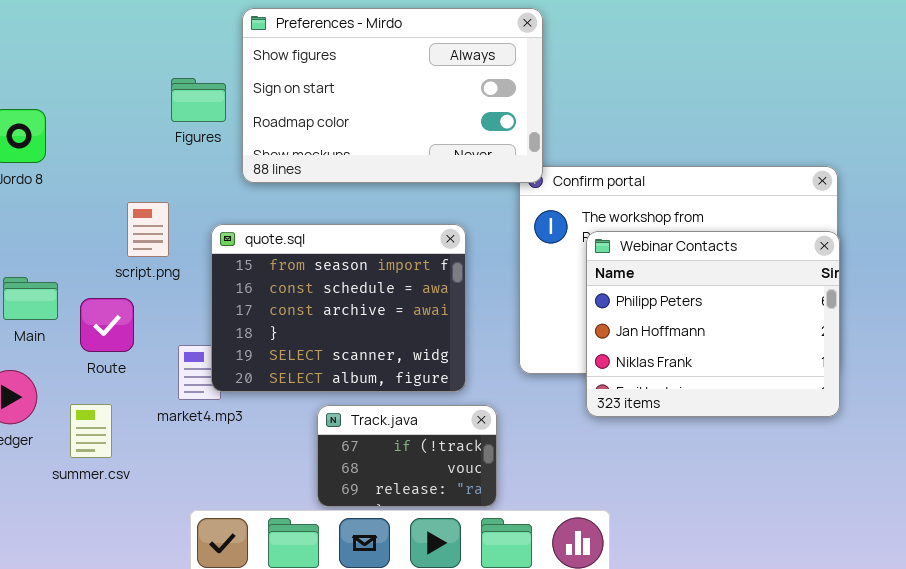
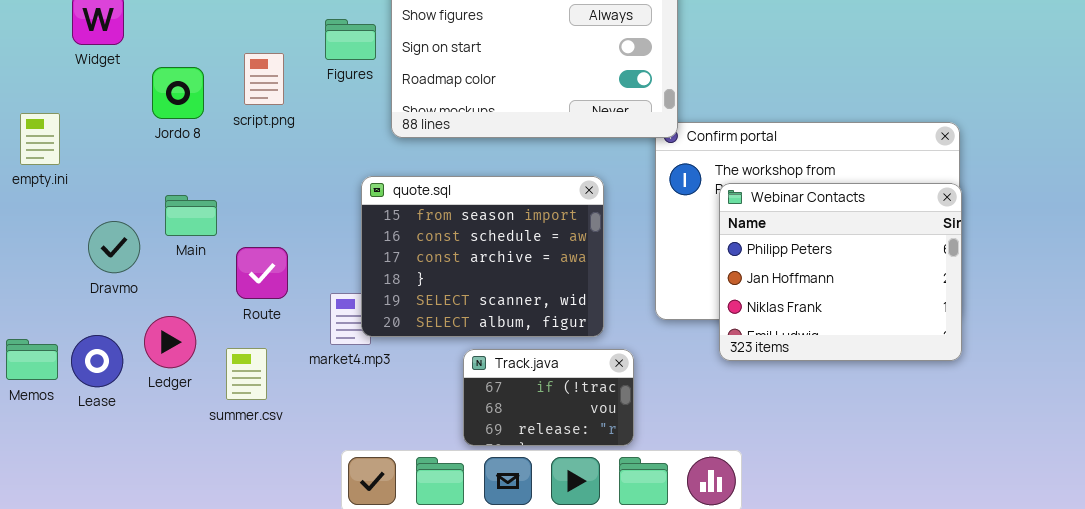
Figures: [171,78,226,122] -> [325,19,376,60], moved
script.png: [127,202,169,257] -> [244,53,284,105], moved
Main: [3,277,58,320] -> [165,195,217,236], moved

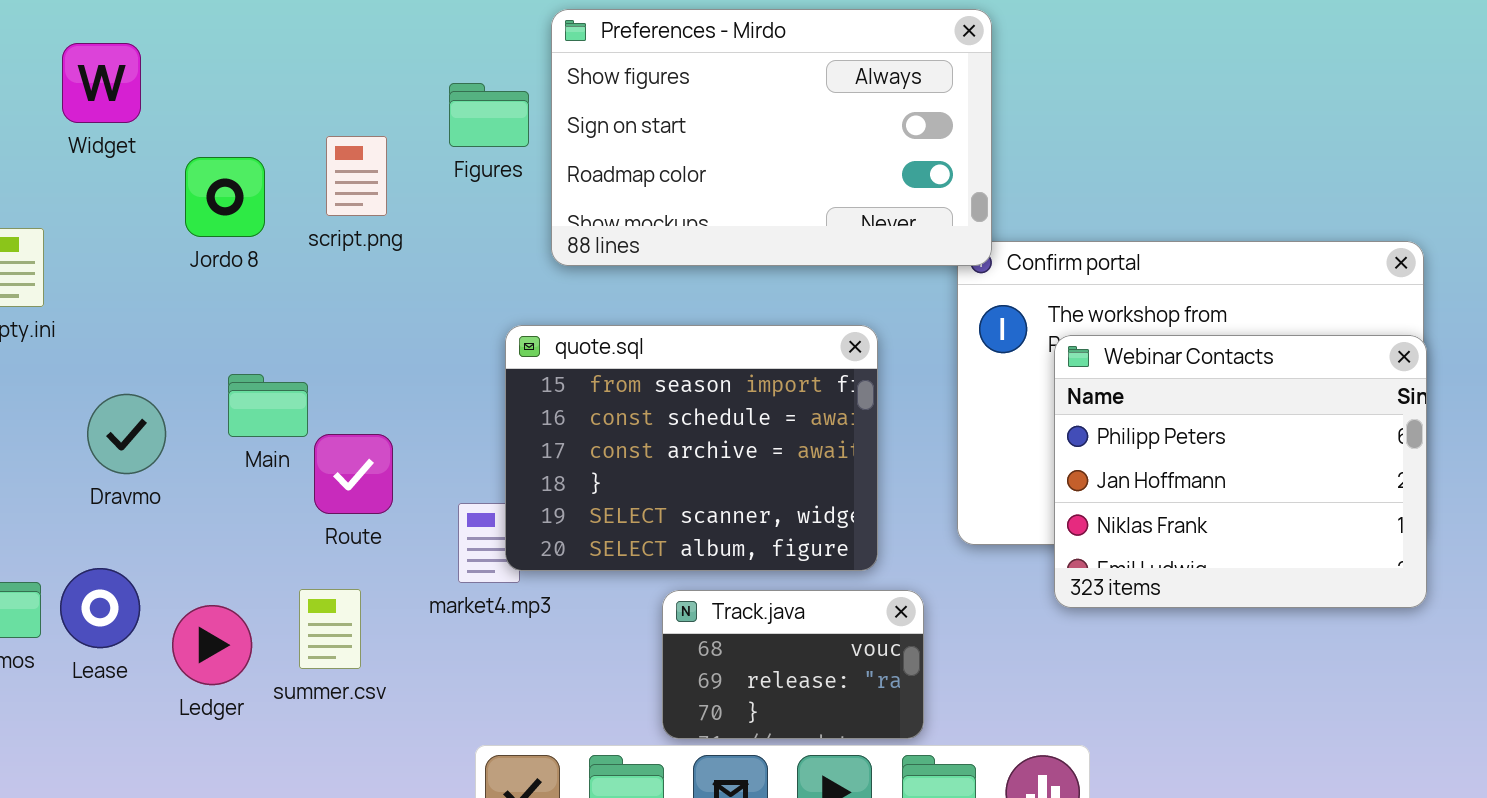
Main: [165,195,217,236] -> [228,374,308,437], moved
Ledger: [144,316,196,368] -> [172,605,252,685], moved
Track.java: [463,349,634,446] -> [662,590,924,739], scrolled down 1 row

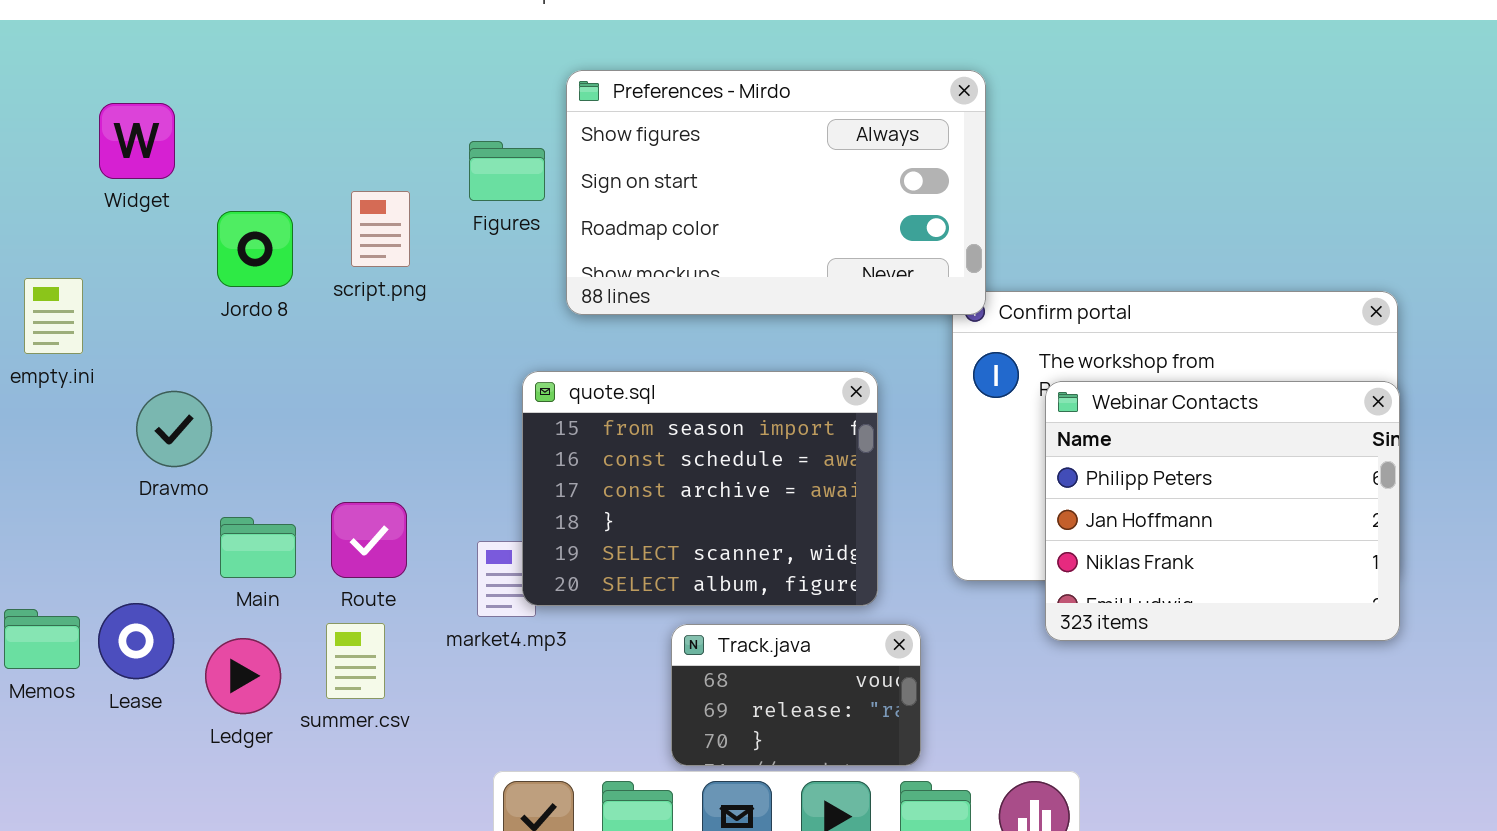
Main: [228,374,308,437] -> [220,517,296,578], moved
Dravmo: [87,394,166,474] -> [136,391,212,467], moved
Route: [314,434,393,514] -> [331,502,407,578], moved

